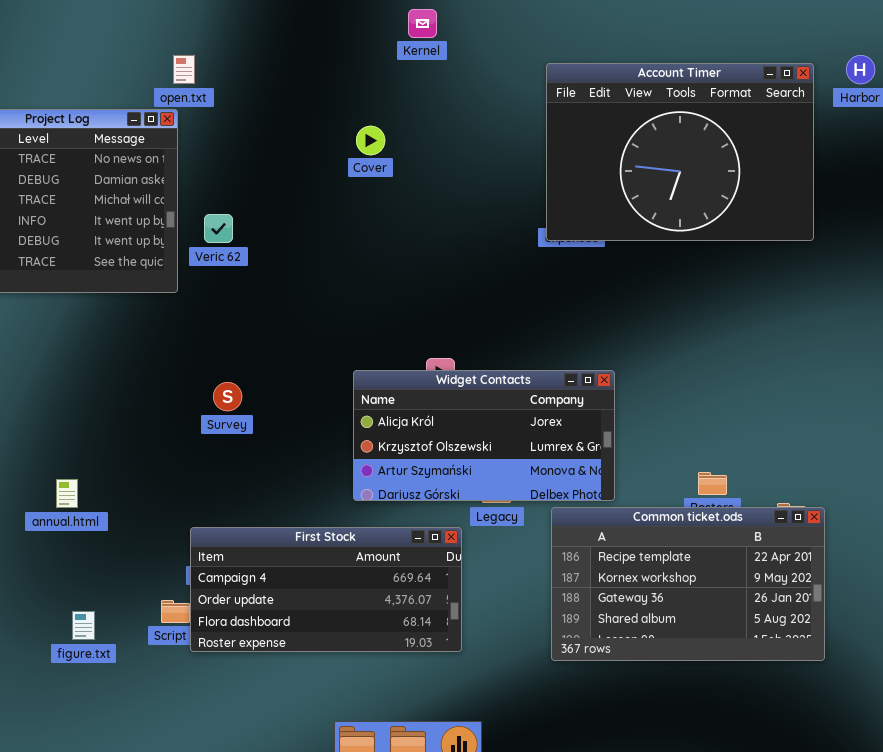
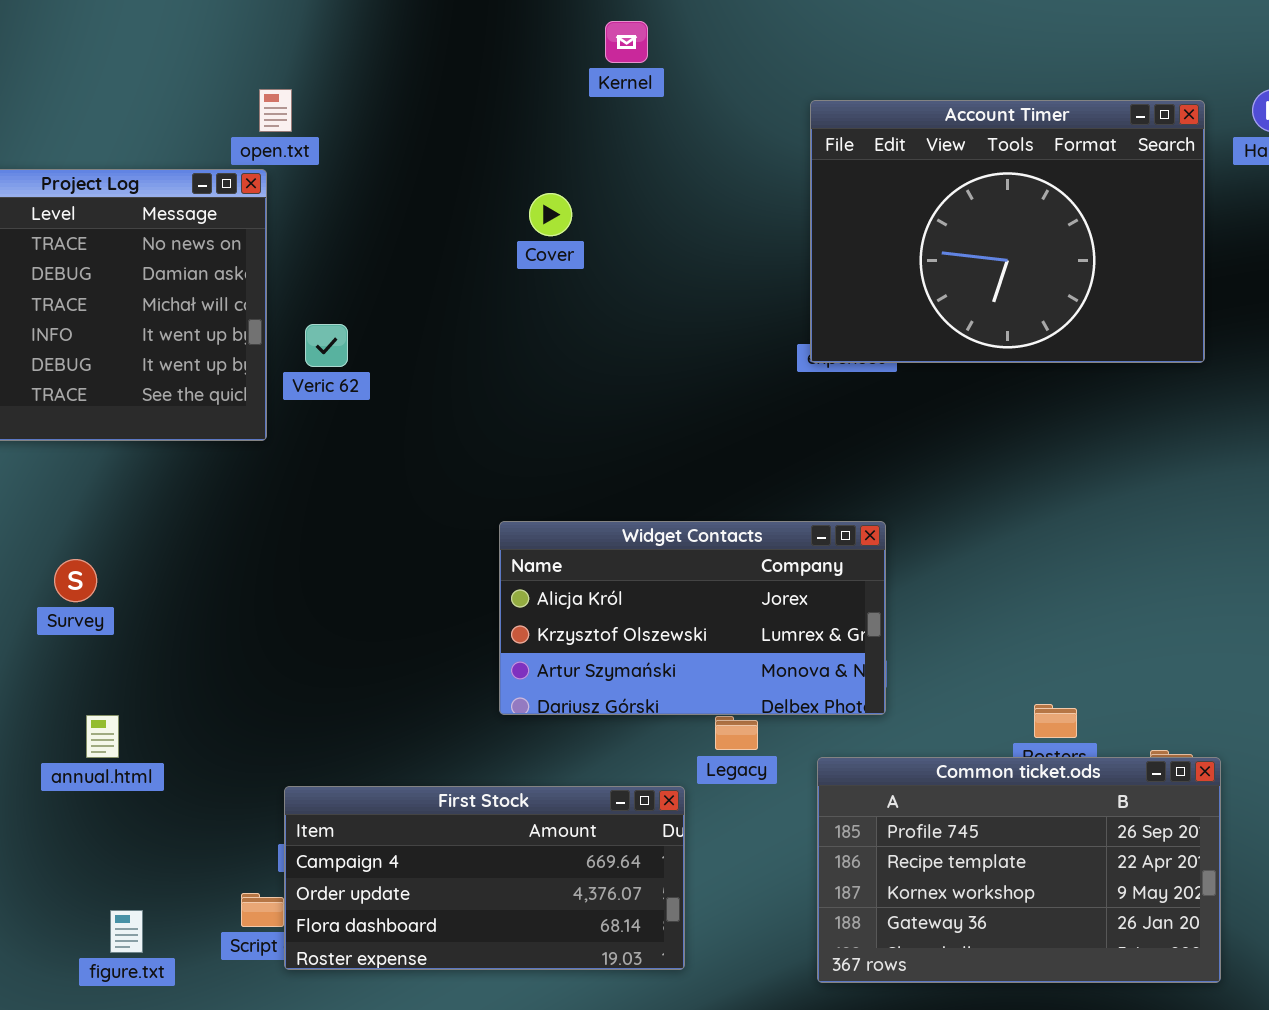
Widget Contacts: [353,370,615,501] -> [499,521,886,715], moved
Survey: [213,382,242,411] -> [54,559,97,602], moved
Common ticket.ods: [551,507,825,661] -> [817,757,1221,983], scrolled up 1 row

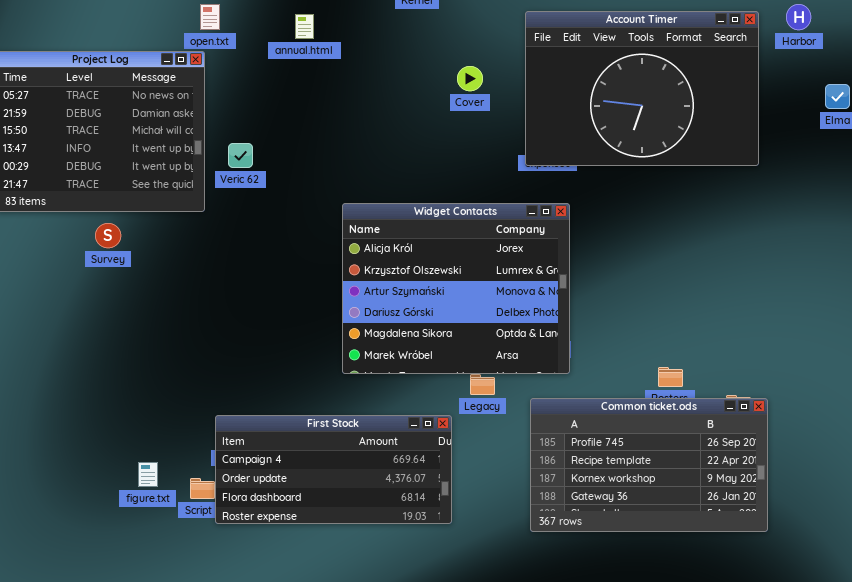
Cover: [529,193,572,236] -> [457,66,483,91], moved
Widget Contacts: [499,521,886,715] -> [342,203,570,374], resized
Survey: [54,559,97,602] -> [95,223,121,248], moved
annual.html: [86,715,119,758] -> [295,14,314,39], moved
figure.txt: [110,910,143,953] -> [138,462,158,487], moved

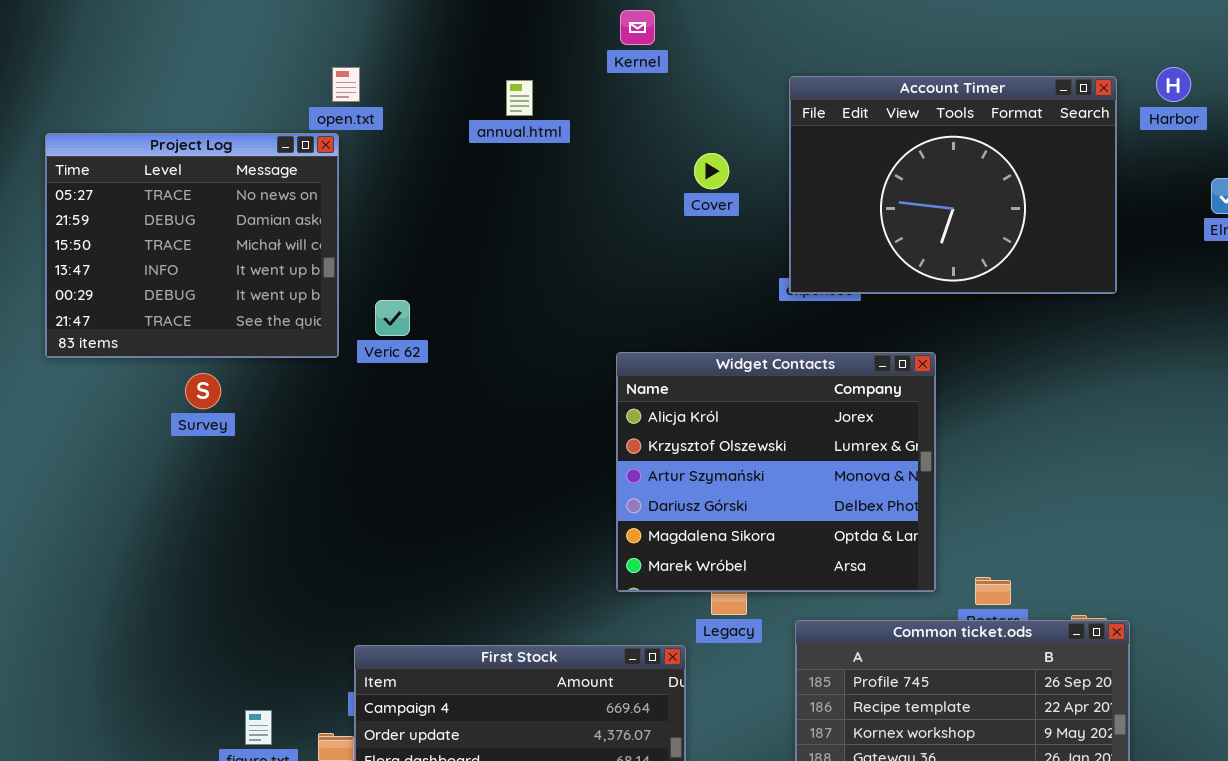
annual.html: [295,14,314,39] -> [506,80,533,116], moved
Veric 62: [228,143,253,168] -> [375,300,410,336], moved
Widget Contacts: [342,203,570,374] -> [616,352,936,592], moved

